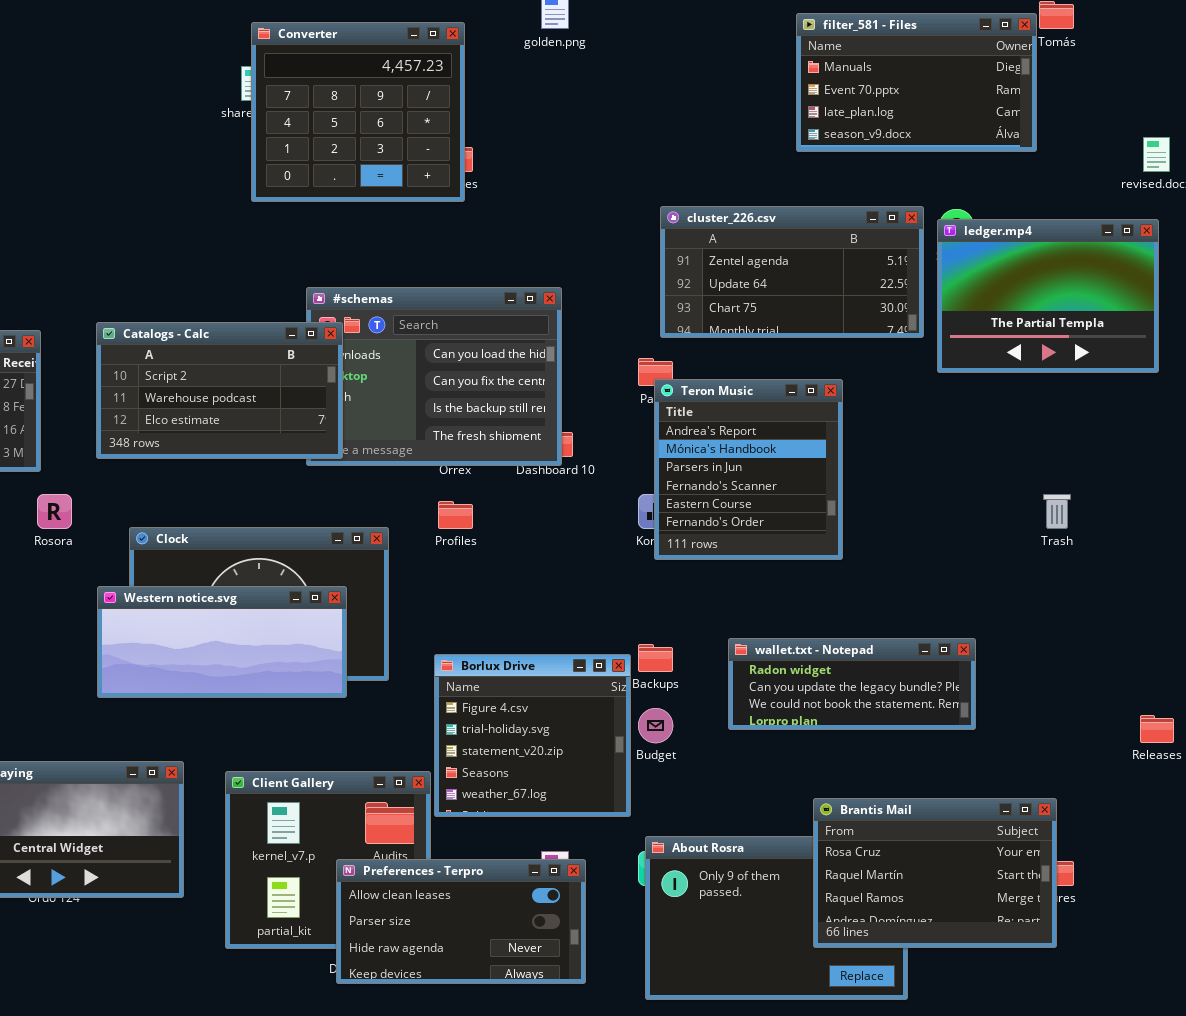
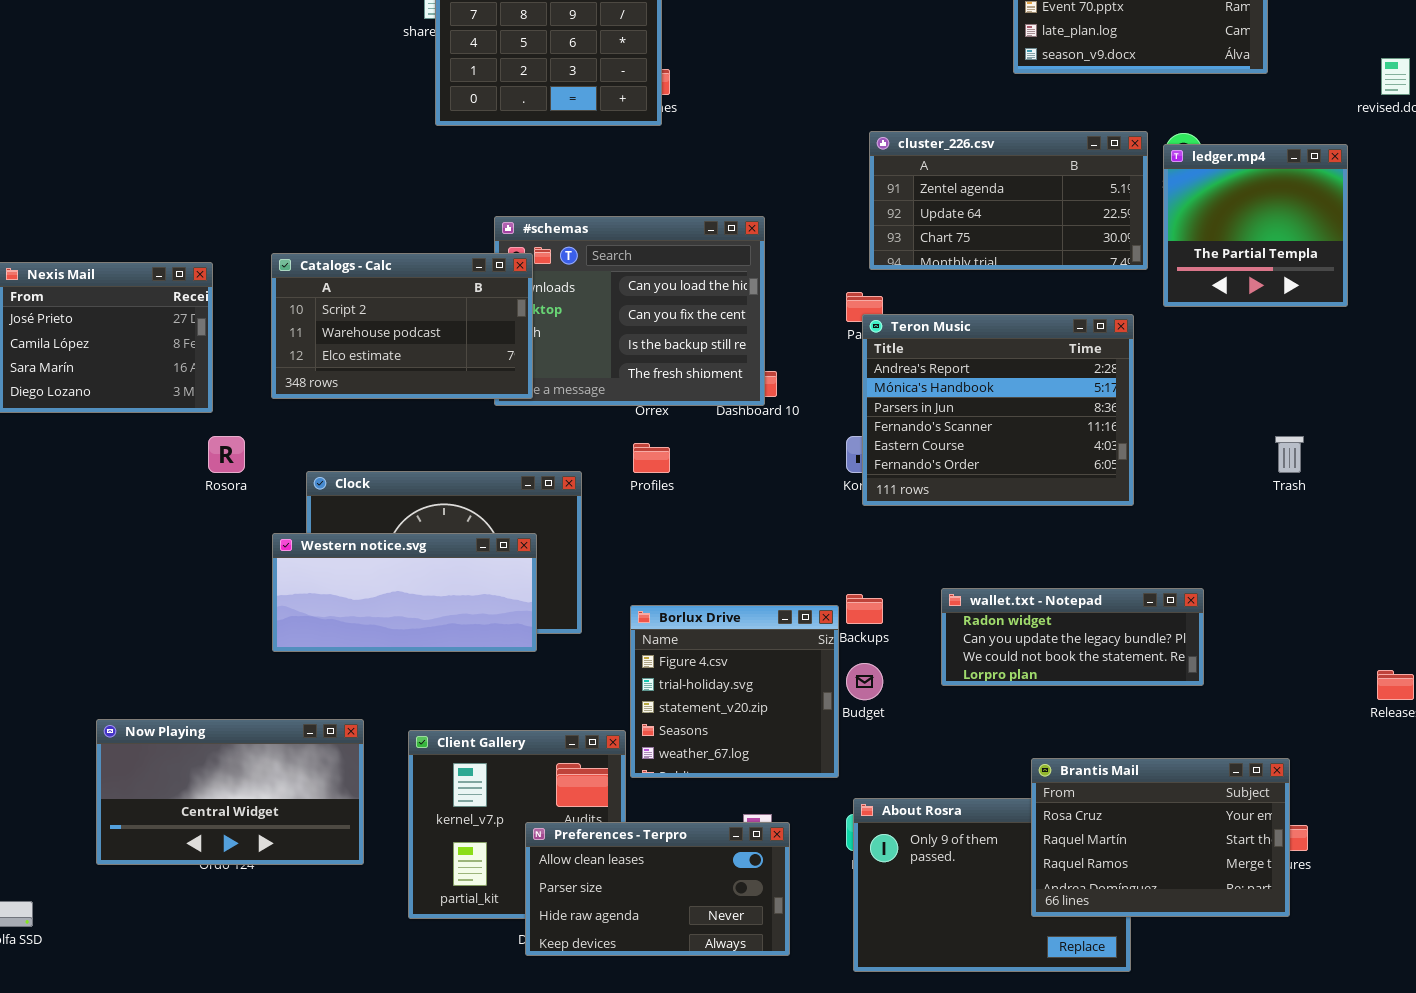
ledger.mp4: [937,219,1159,373] -> [1163,144,1348,307], resized
Teron Music: [654,379,843,560] -> [862,314,1134,506], resized

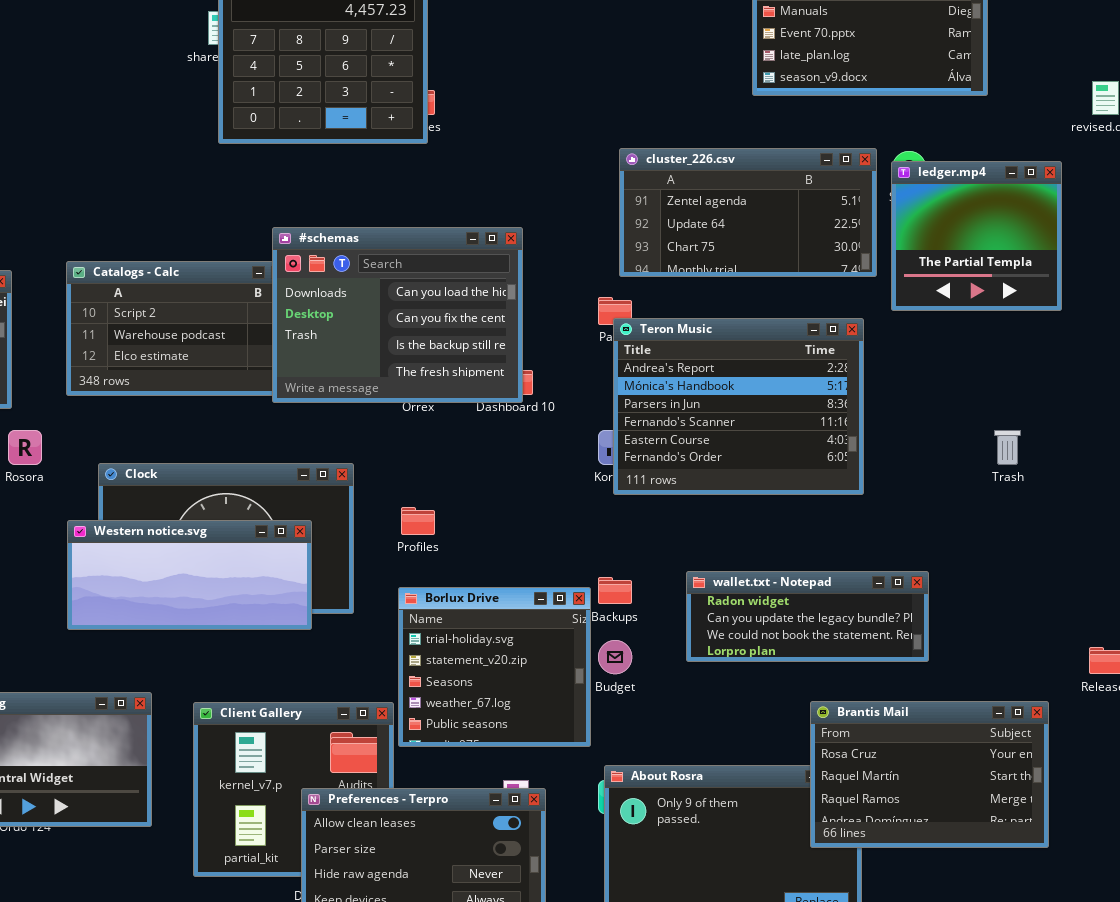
#schemas: [494,216,765,406] -> [272,227,523,403], raised
Profiles: [633,443,670,473] -> [401,507,435,535], moved
Borlux Drive: [630,605,839,778] -> [398,587,591,747], scrolled down 1 row
Brantis Mail: [1031,758,1290,917] -> [810,701,1049,848], moved

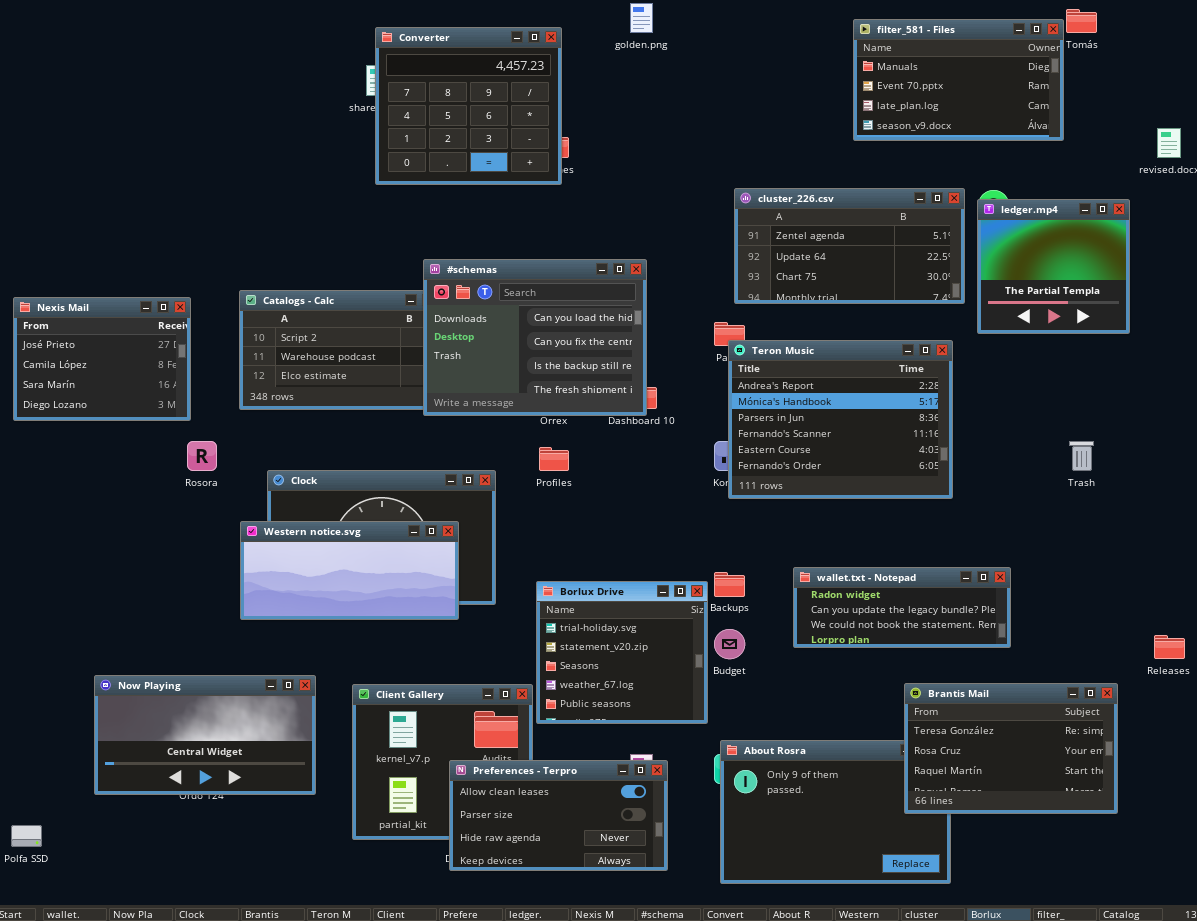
Profiles: [401,507,435,535] -> [539,447,569,471], moved
Brantis Mail: [810,701,1049,848] -> [904,683,1118,814], scrolled up 1 row

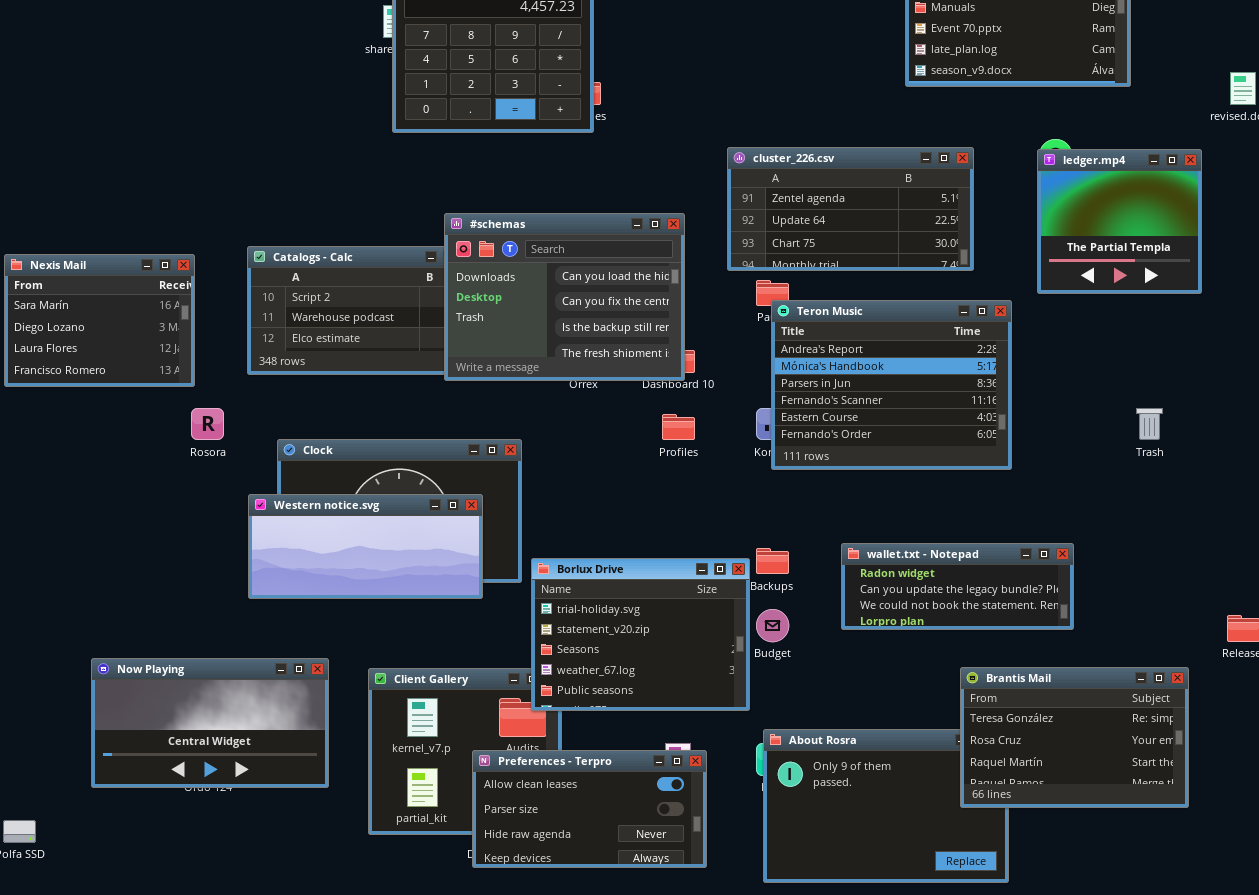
cluster_226.csv: [734,188,965,304] -> [727,147,974,271], moved
Nexis Mail: [13,297,191,421] -> [4,254,195,387], scrolled down 2 rows
Profiles: [539,447,569,471] -> [662,414,695,440], moved
Borlux Drive: [536,581,708,724] -> [531,558,750,711], resized

